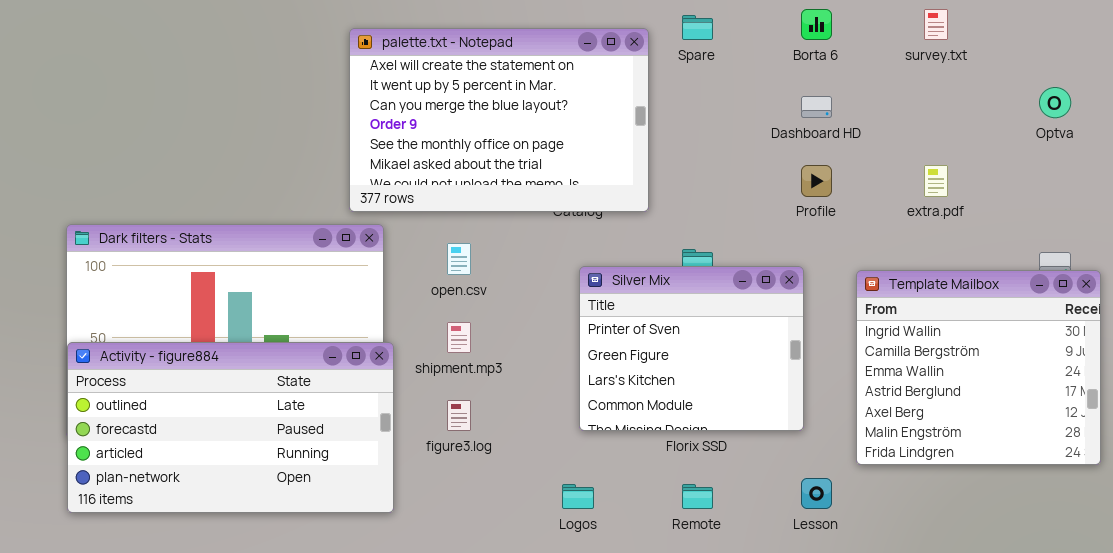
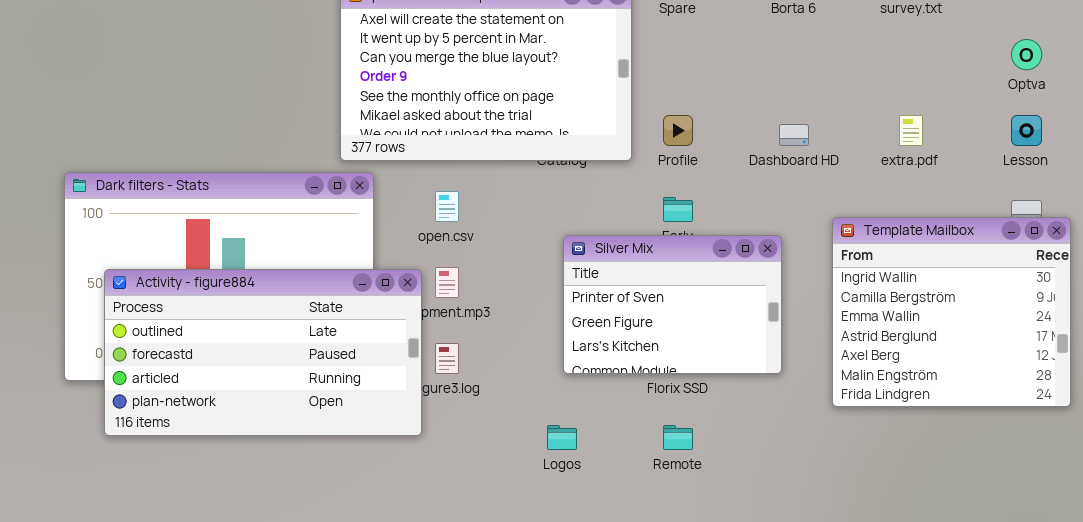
Dashboard HD: [801,96,832,118] -> [779,124,809,146], moved
Profile: [801,165,832,197] -> [663,115,693,146], moved
Silver Mix: [579,266,804,431] -> [563,235,782,374], resized
Activity - figure884: [67,342,394,513] -> [104,269,422,436], moved
Lesson: [801,478,832,509] -> [1011,115,1042,146], moved

